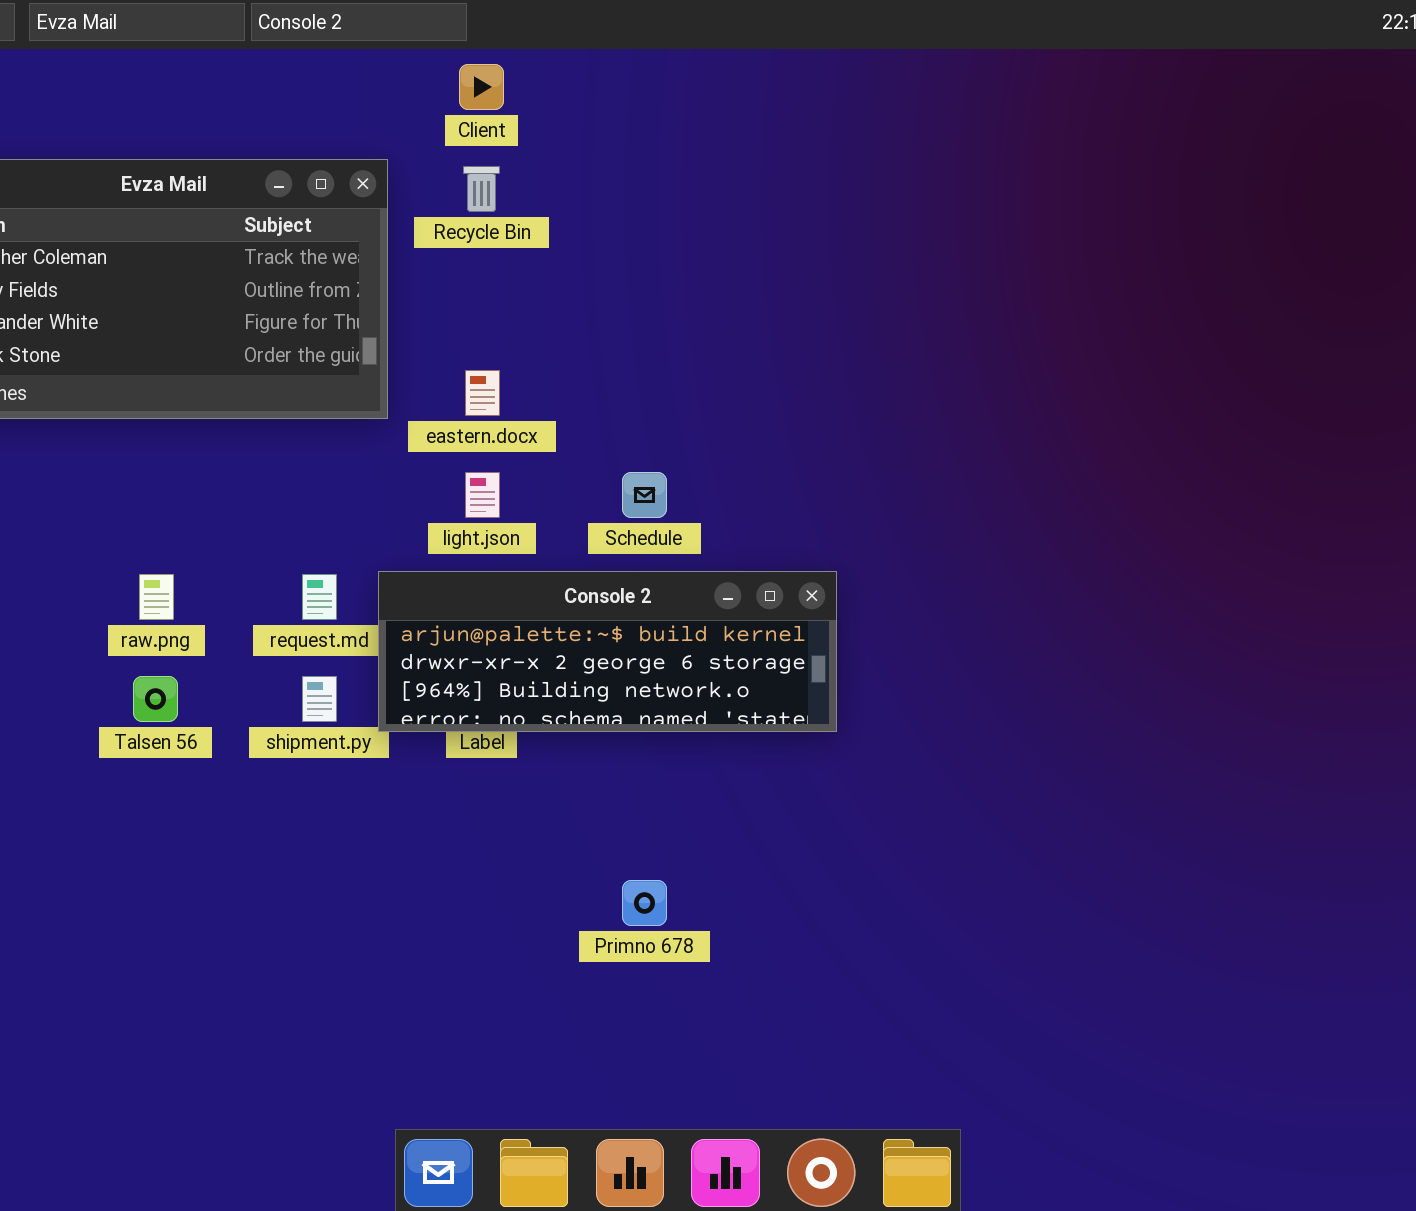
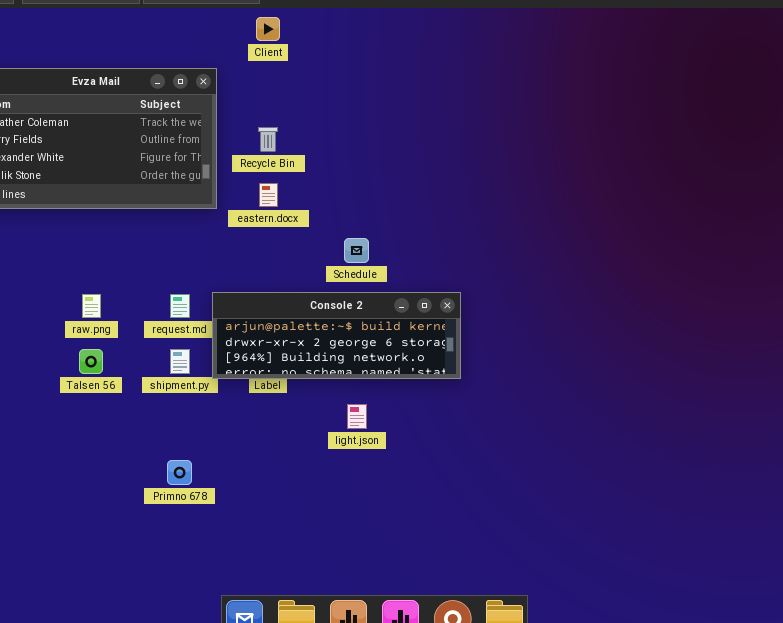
Recycle Bin: [463,166,500,212] -> [258,127,278,152], moved
light.json: [465,472,500,518] -> [347,404,367,429], moved
Primno 678: [622,880,667,926] -> [167,460,192,485], moved

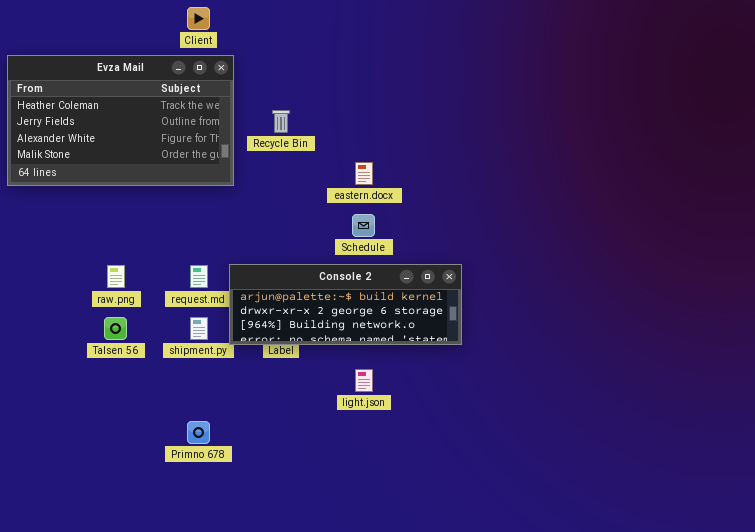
Client: [256,17,280,41] -> [187,7,210,30], moved
eastern.docx: [259,183,278,207] -> [355,162,373,185], moved

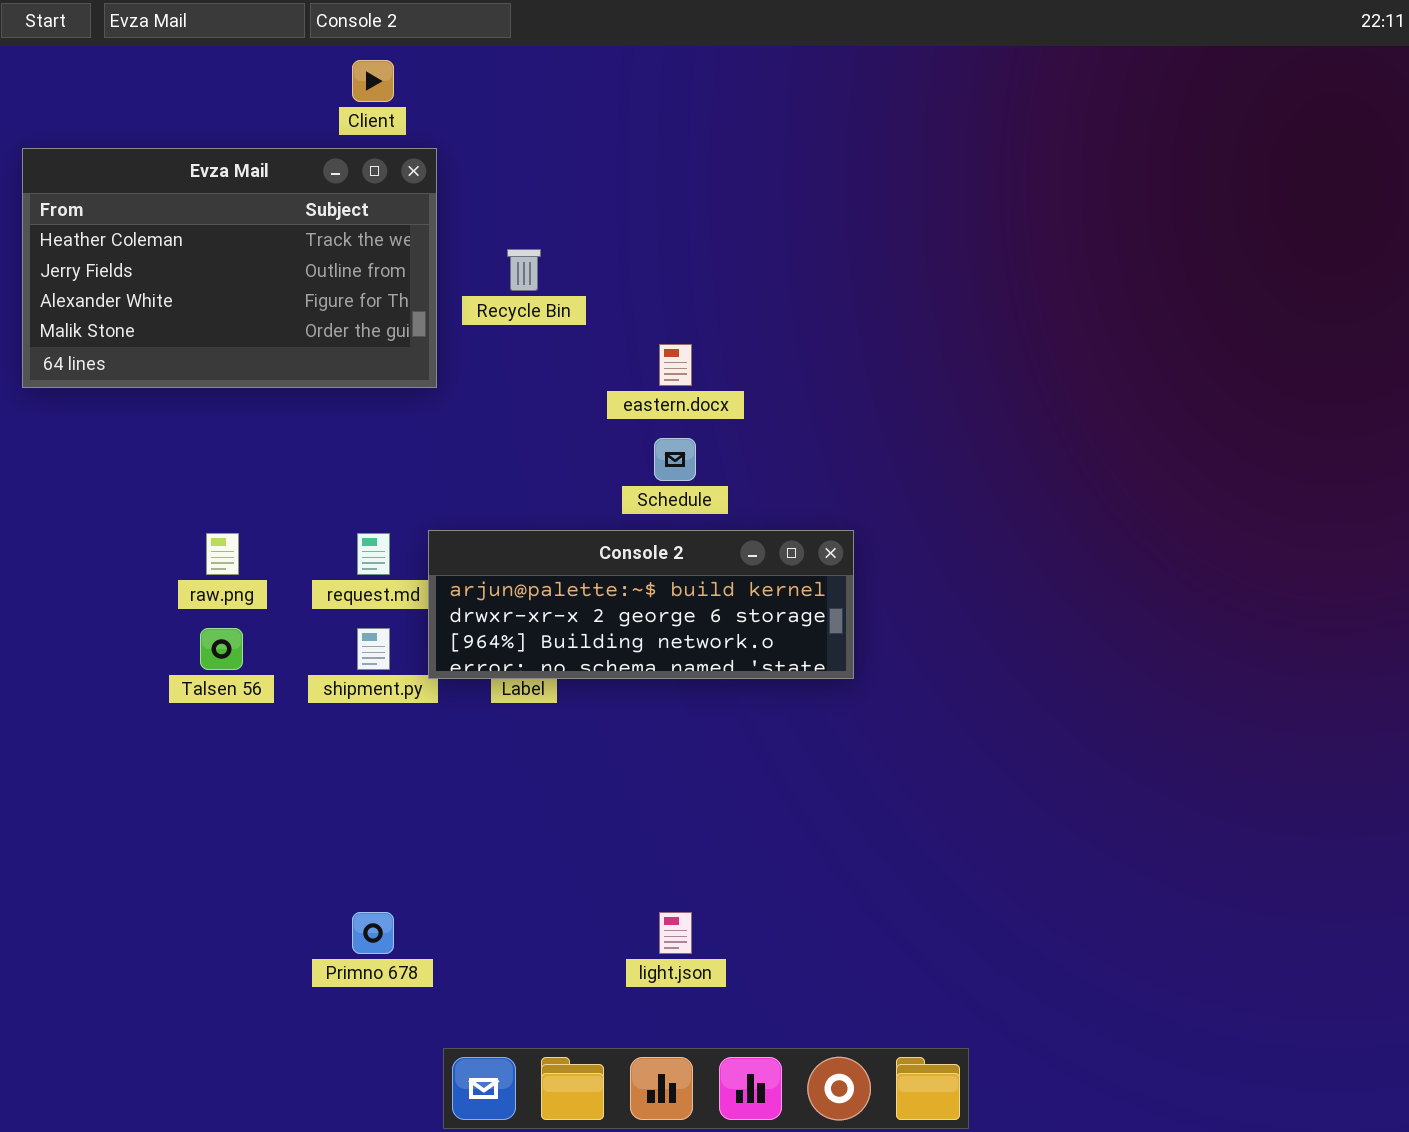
light.json: [355,369,373,392] -> [659,912,692,954], moved
Primno 678: [187,421,210,444] -> [352,912,394,954], moved

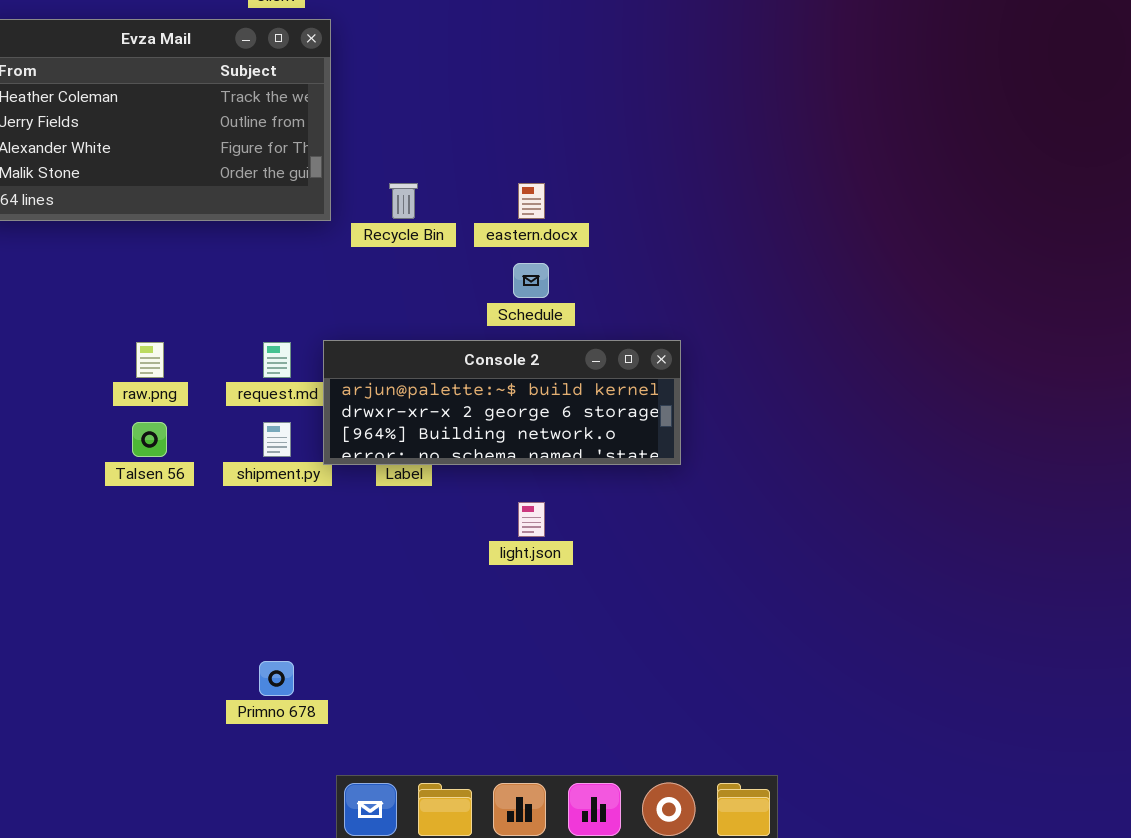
Recycle Bin: [507,249,541,291] -> [389,183,418,219], moved
light.json: [659,912,692,954] -> [518,502,545,537], moved

